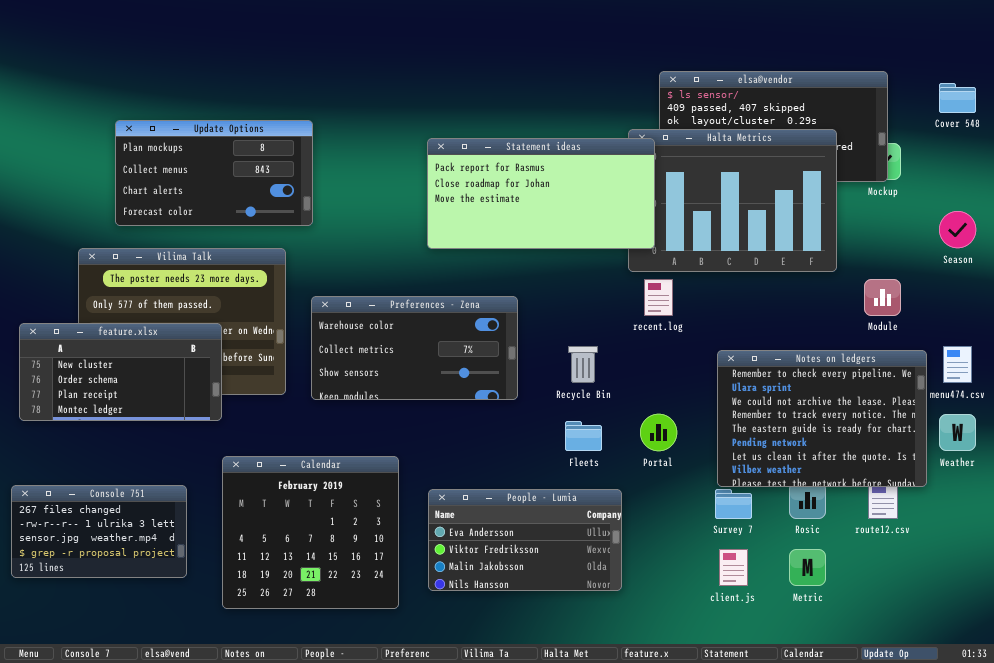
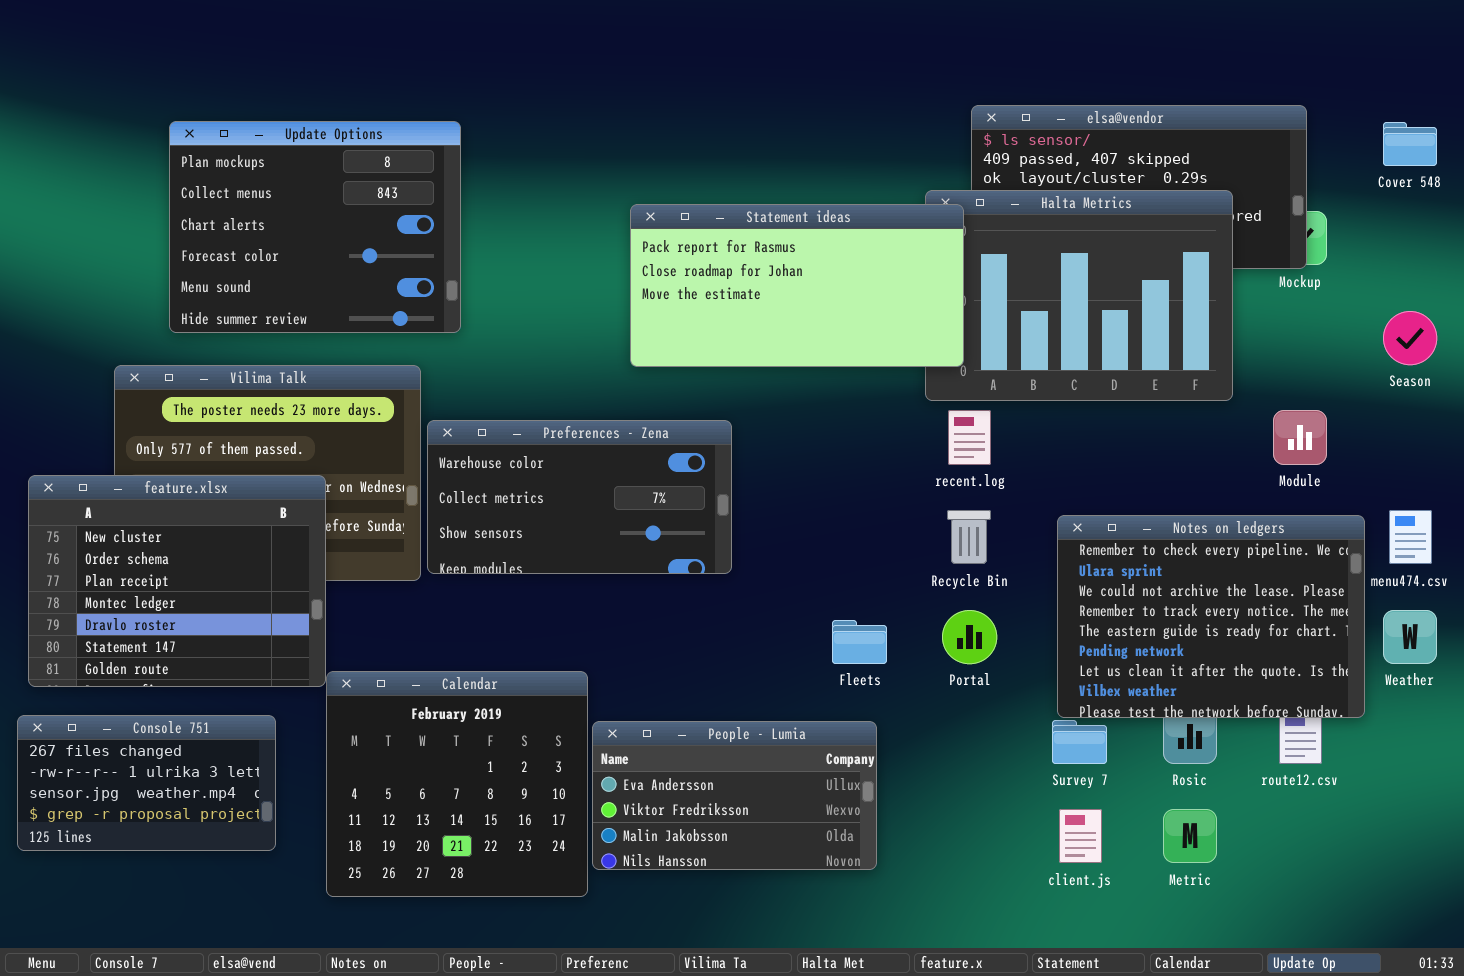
Update Options: [115,120,313,226] -> [169,121,461,333], resized
Preferences - Zena: [311,296,518,400] -> [427,420,732,574], moved
feature.xlsx: [19,323,222,421] -> [28,475,326,687], resized
Recycle Bin: [568,346,598,383] -> [947,510,991,564], moved
People - Lumia: [428,489,622,591] -> [592,721,877,870], moved

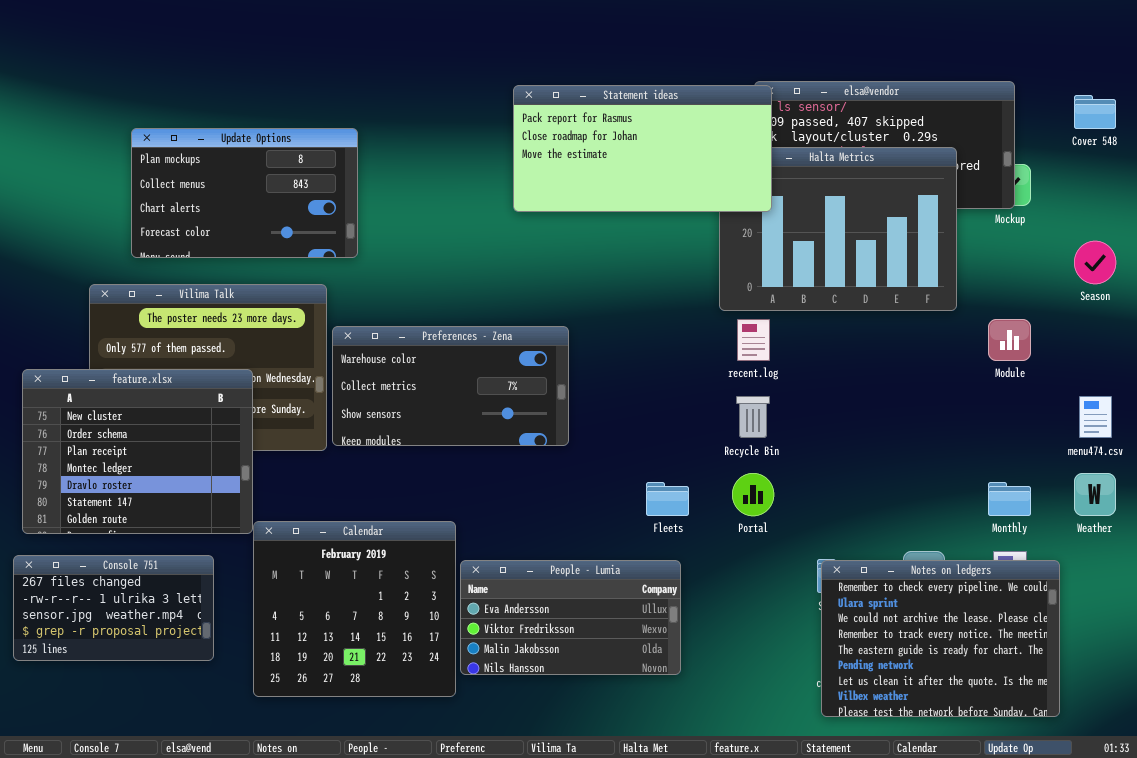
Update Options: [169,121,461,333] -> [131,128,358,258], resized
Statement ideas: [630,204,964,367] -> [513,85,772,212], moved
Notes on ledgers: [1057,515,1365,718] -> [821,560,1060,717], moved

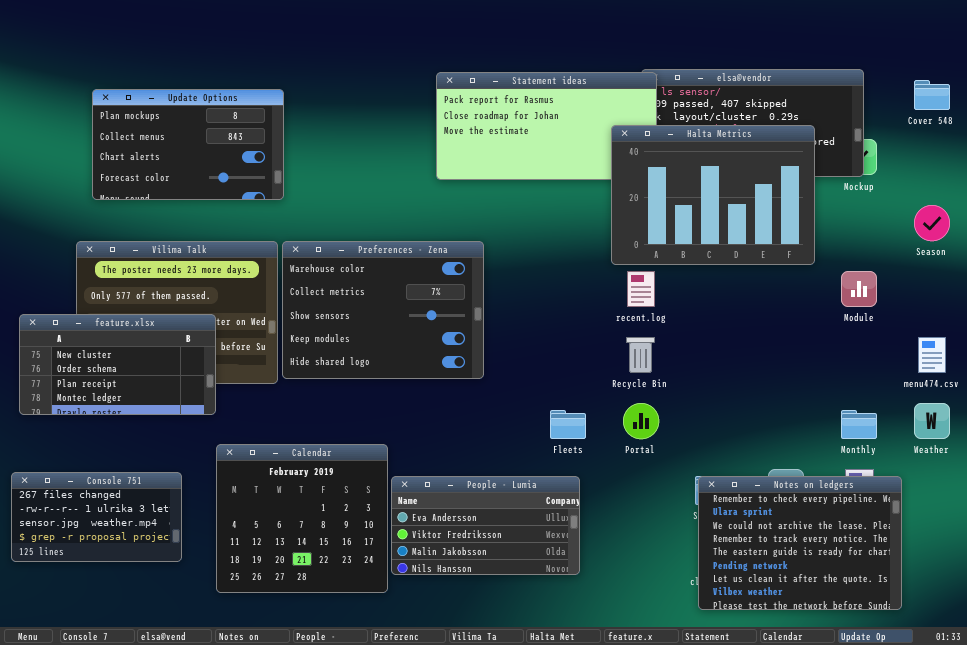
Update Options: [131,128,358,258] -> [92,89,284,200], moved
Halta Metrics: [719,147,957,311] -> [611,125,815,265], raised
Preferences - Zena: [332,326,569,446] -> [282,241,484,379], resized
feature.xlsx: [22,369,253,534] -> [19,314,216,415], resized

